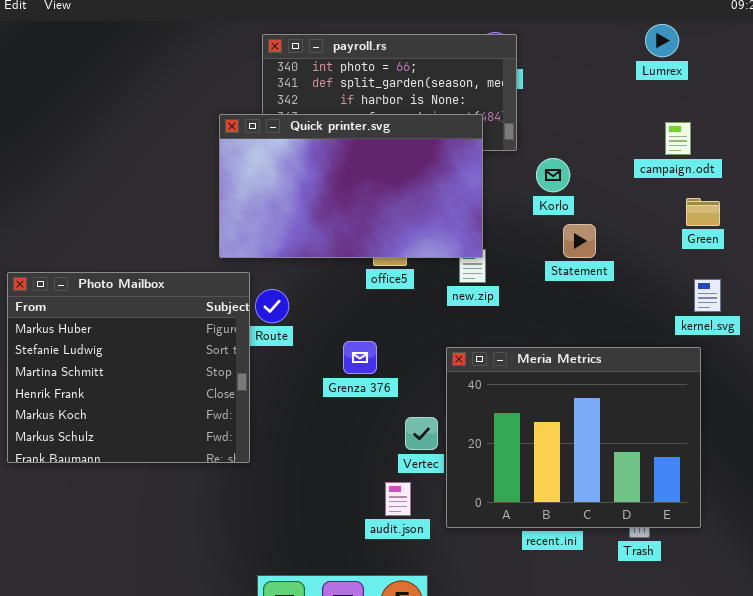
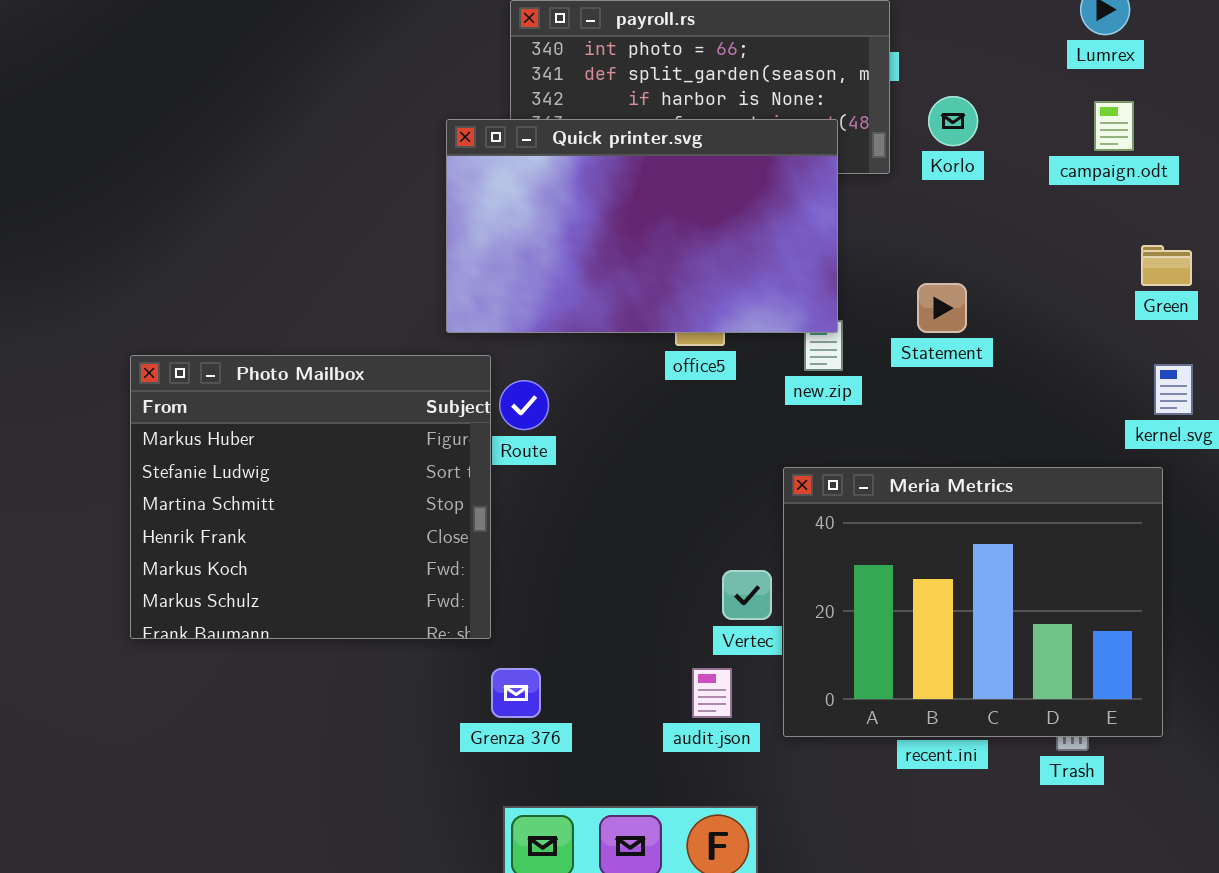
campaign.odt: [665,122,691,155] -> [1094,101,1134,151], moved
Korlo: [536,158,570,192] -> [928,96,978,146], moved
Statement: [563,224,596,258] -> [917,283,967,333], moved
Grenza 376: [343,341,377,374] -> [491,668,541,718], moved

